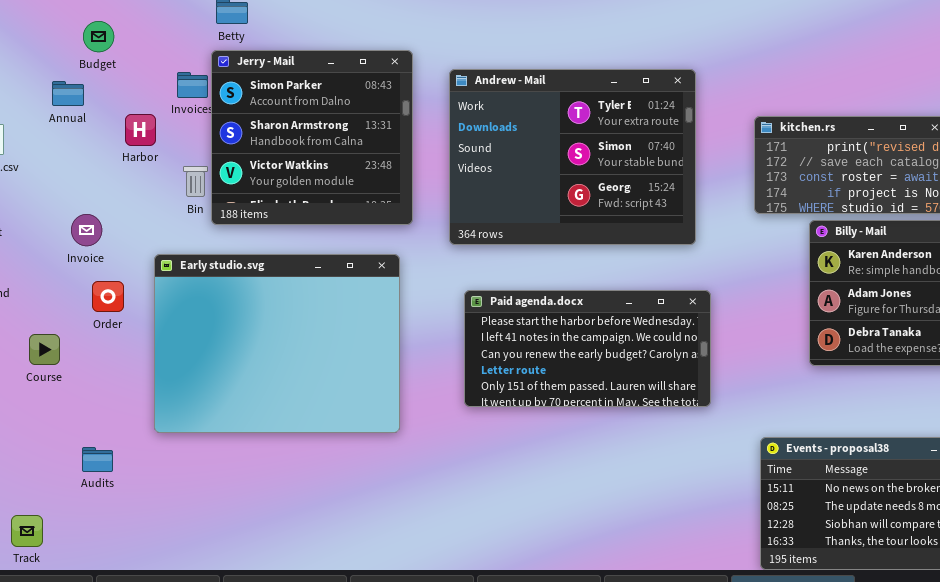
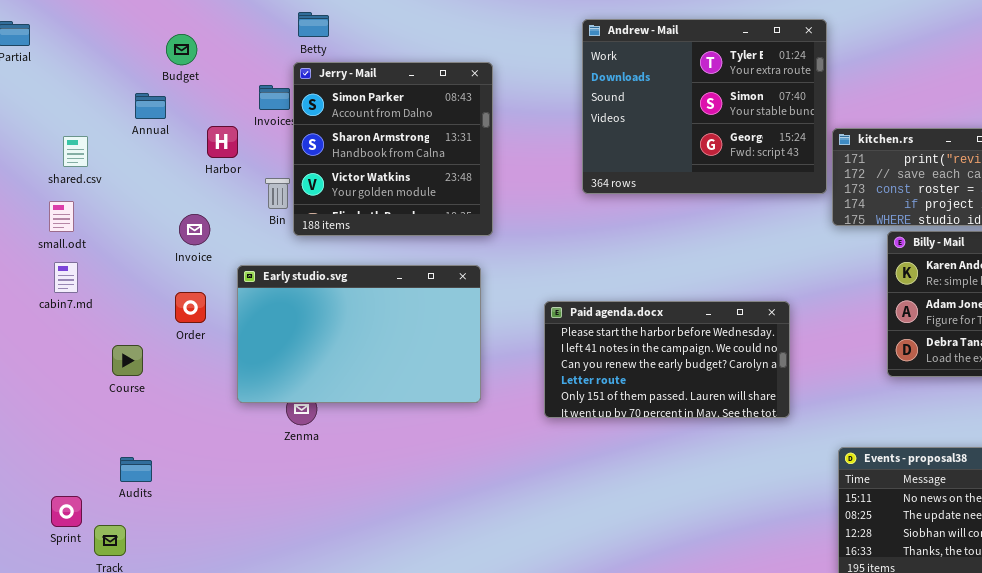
Andrew - Mail: [449,69,696,245] -> [582,19,827,194], moved
Invoice: [71,214,102,246] -> [179,214,210,245], moved
Early studio.svg: [154,254,400,433] -> [237,265,481,403], resized
Audits: [82,447,113,472] -> [120,457,152,482], moved

